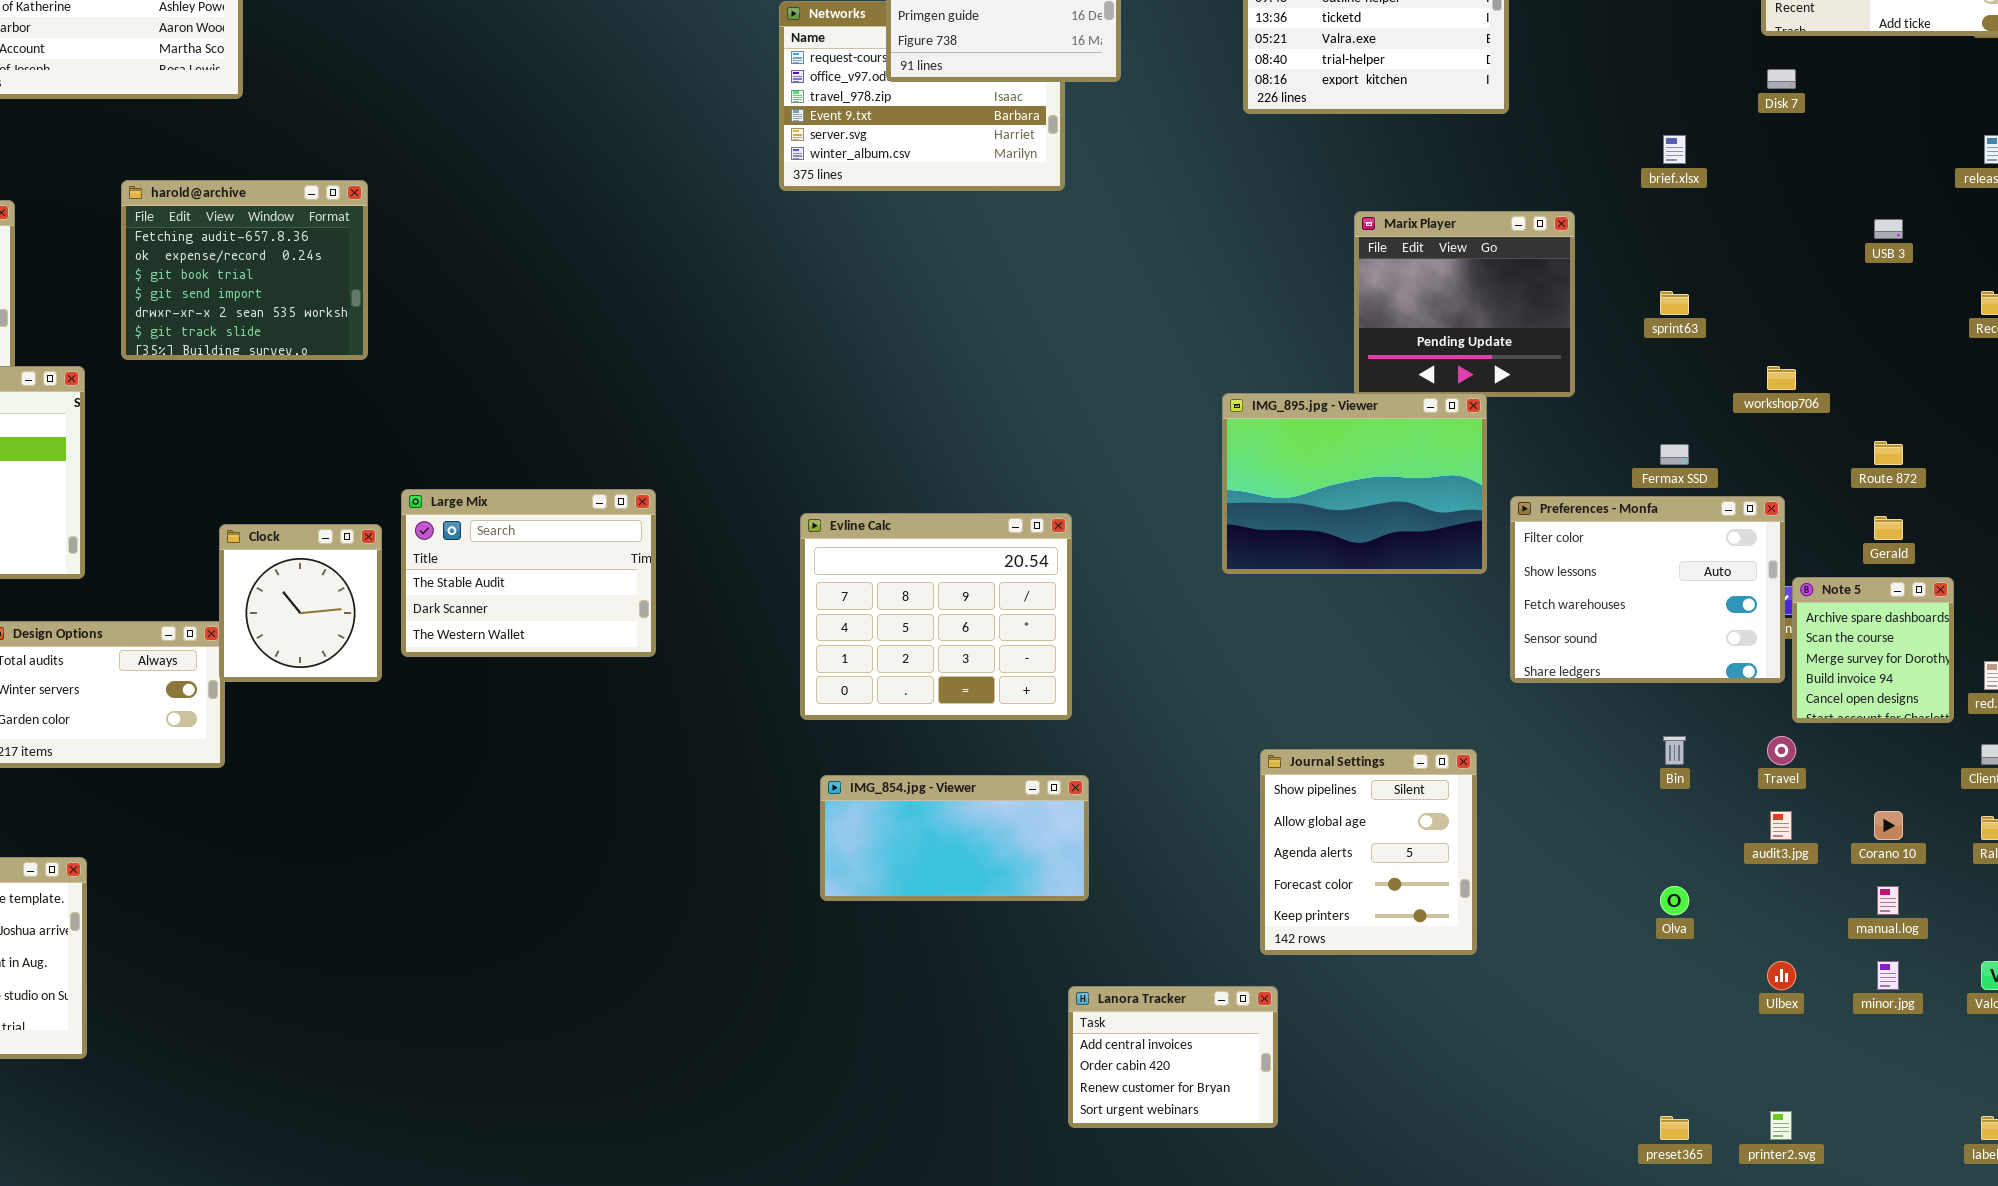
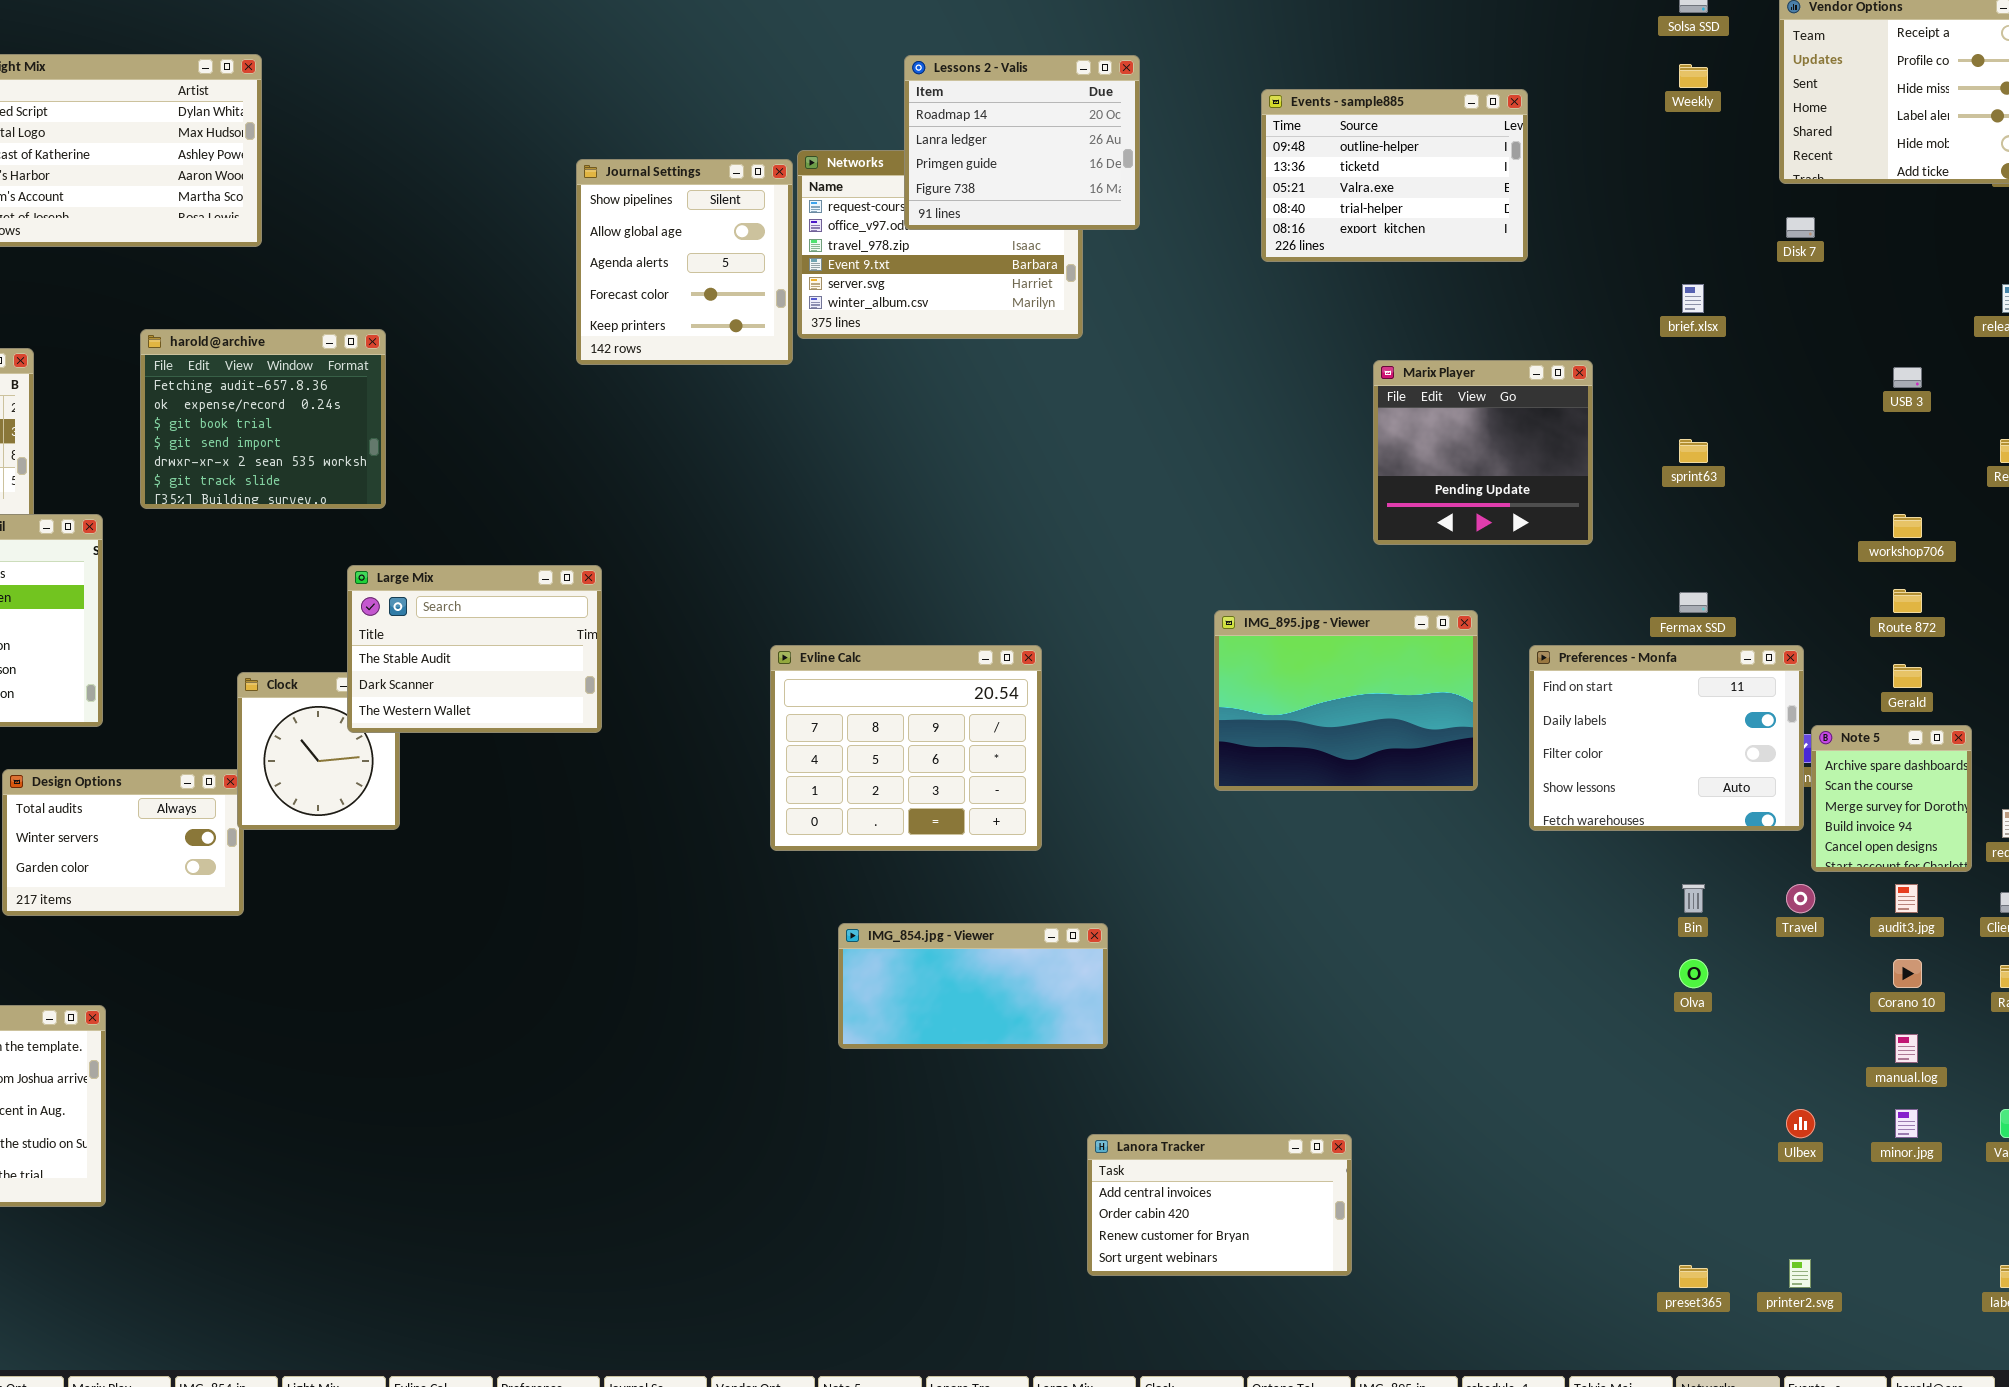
workshop706: [1767,366,1796,390] -> [1893,514,1922,538], moved
IMG_895.jpg - Viewer: [1222,393,1487,574] -> [1214,610,1478,791], moved
Large Mix: [401,489,656,657] -> [347,565,602,733], moved
Preferences - Monfa: [1510,496,1785,683] -> [1529,645,1804,831], scrolled up 2 rows
Evline Calc: [800,513,1072,720] -> [770,645,1042,851], moved
Journal Settings: [1260,749,1477,955] -> [576,159,793,365], moved
audit3.jpg: [1770,811,1792,840] -> [1895,884,1918,913], moved
Olva: [1660,886,1689,915] -> [1679,959,1708,988], moved
Lanora Tracker: [1068,986,1278,1128] -> [1087,1134,1352,1276], resized

